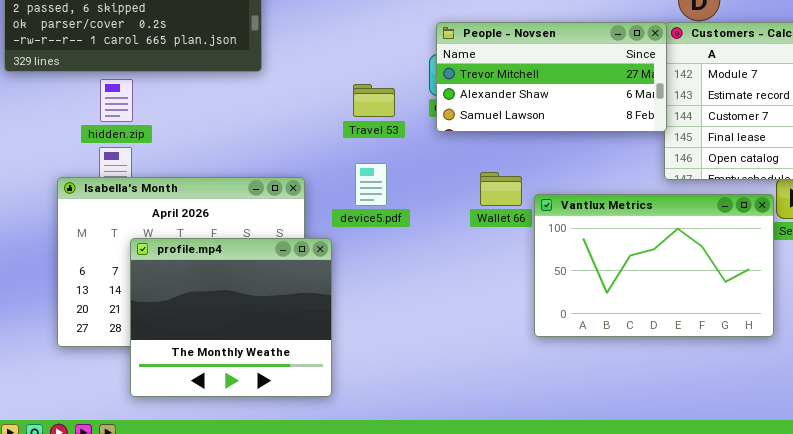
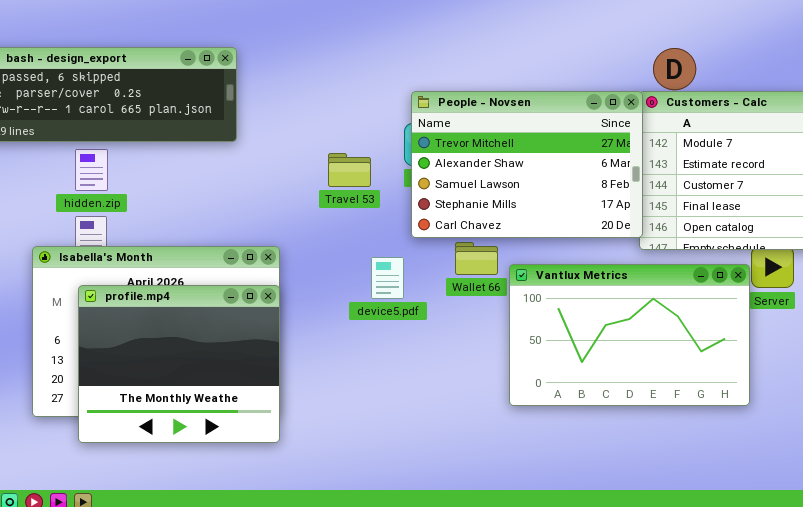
People - Novsen: [436,22,667,132] -> [411,91,643,238], resized
device5.pdf: [355,163,387,206] -> [371,257,404,299], moved
profile.mp4: [130,238,332,397] -> [78,285,280,443], moved

